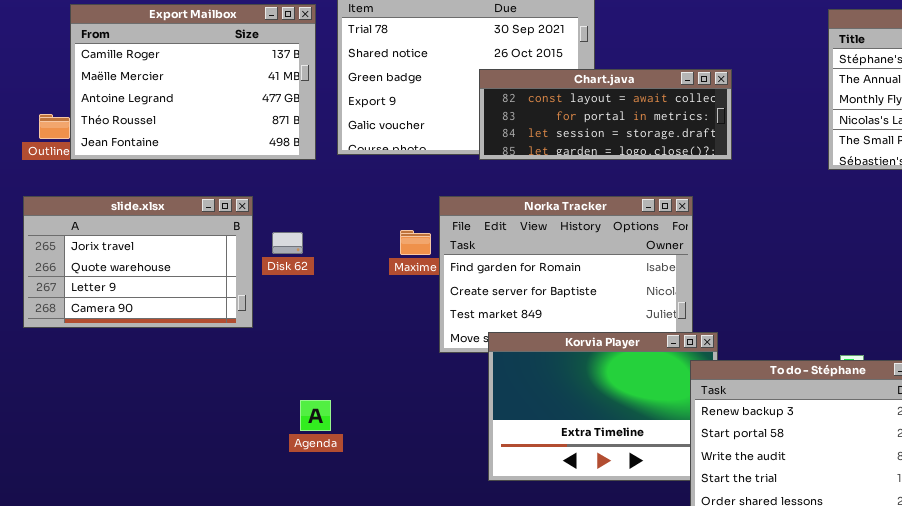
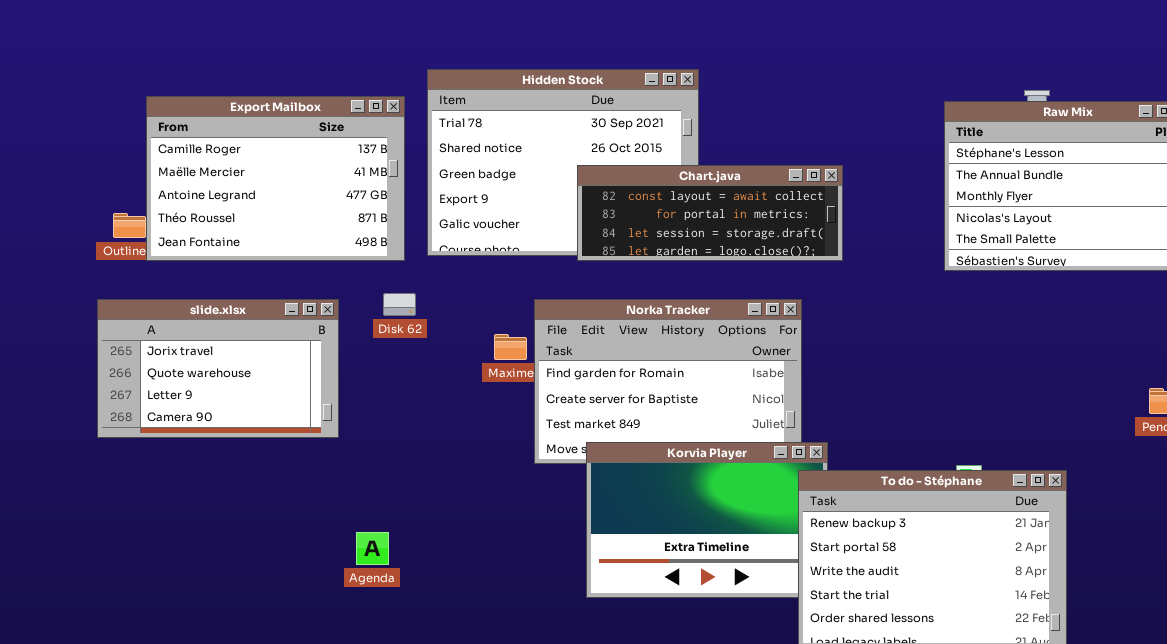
Disk 62: [272,232,303,254] -> [383,293,416,316], moved
Agenda: [300,400,331,431] -> [356,532,389,565], moved

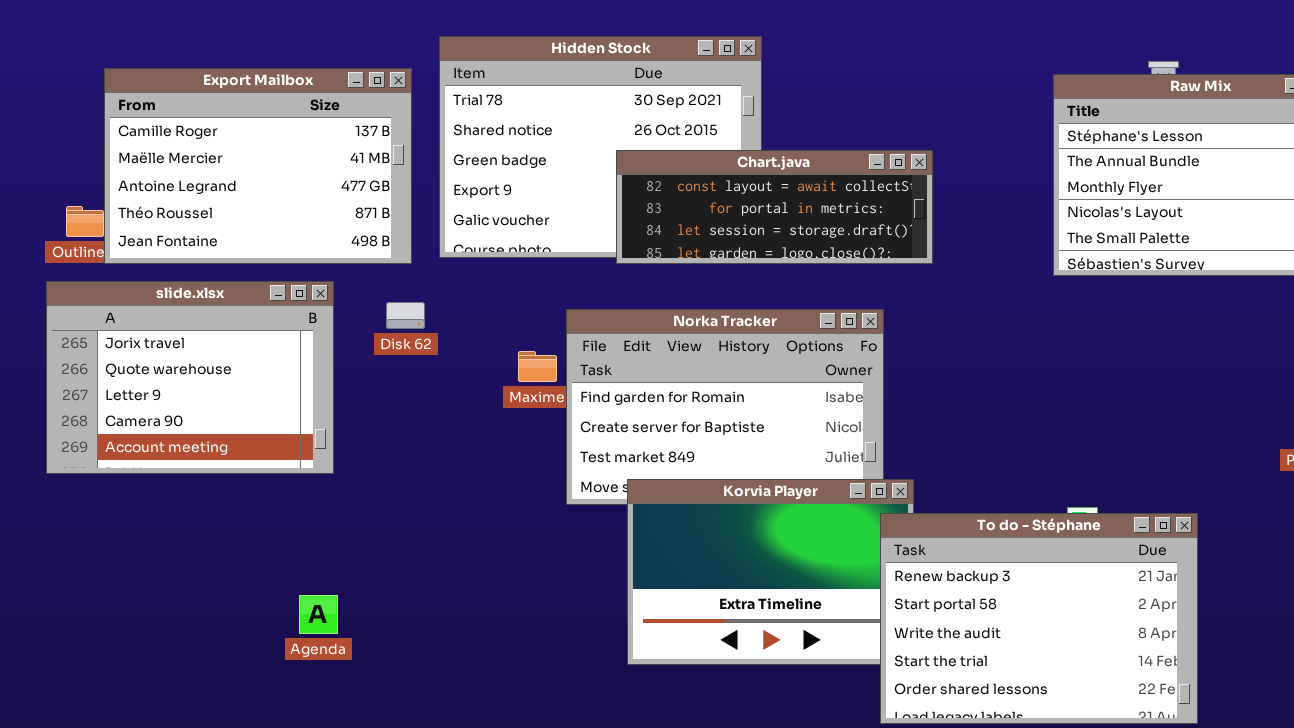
slide.xlsx: [97,299,339,438] -> [46,281,334,474], resized
Agenda: [356,532,389,565] -> [299,595,338,634], moved

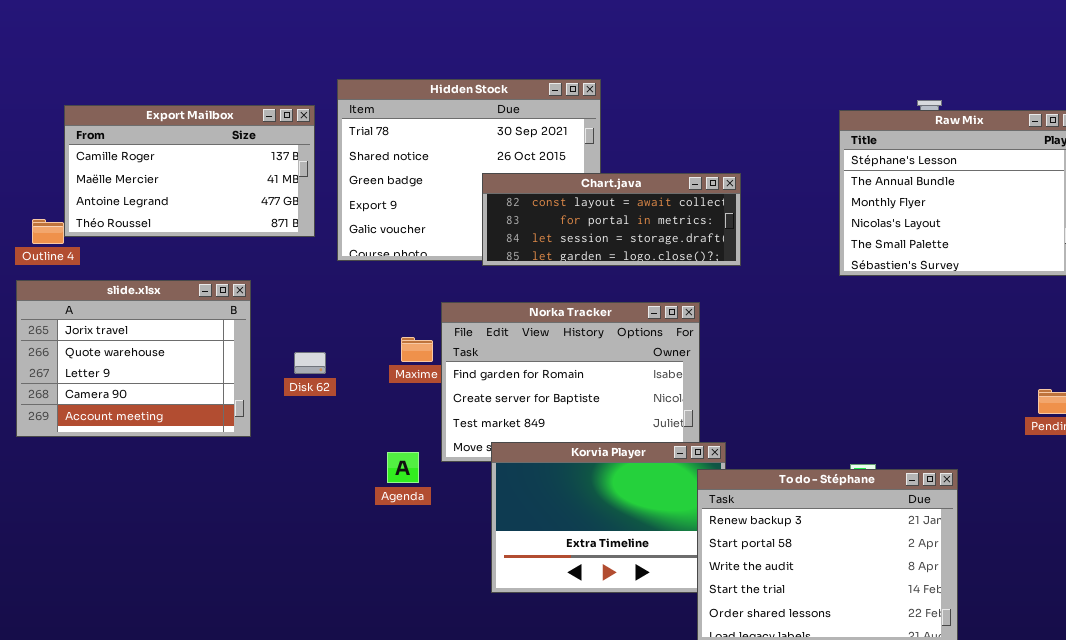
Export Mailbox: [104,68,412,264] -> [64,105,315,237], resized
Disk 62: [386,302,425,329] -> [294,352,326,374], moved
Agenda: [299,595,338,634] -> [387,452,419,483], moved

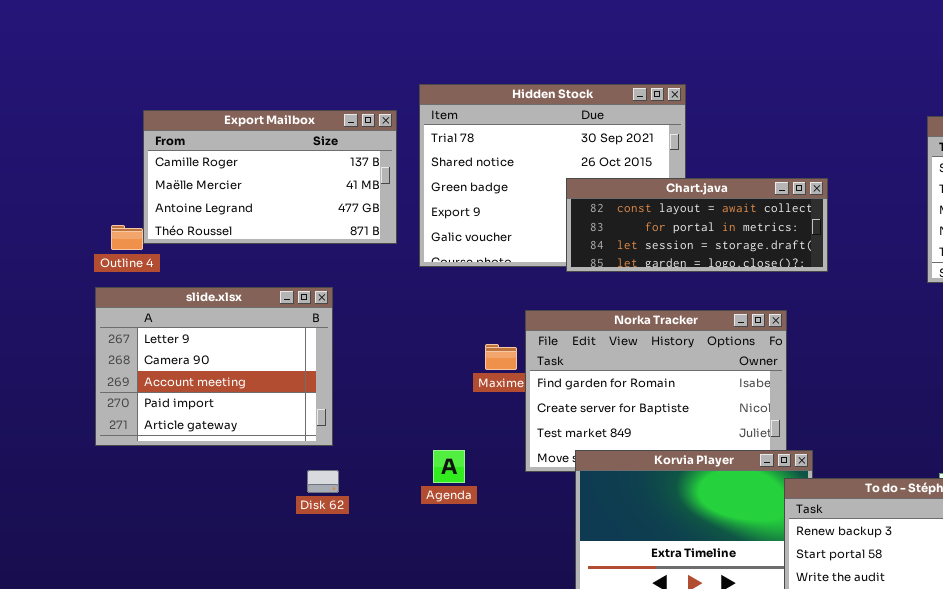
slide.xlsx: [16,280,251,437] -> [95,287,333,446], scrolled down 2 rows
Disk 62: [294,352,326,374] -> [307,470,339,493], moved
Agenda: [387,452,419,483] -> [433,450,465,483], moved

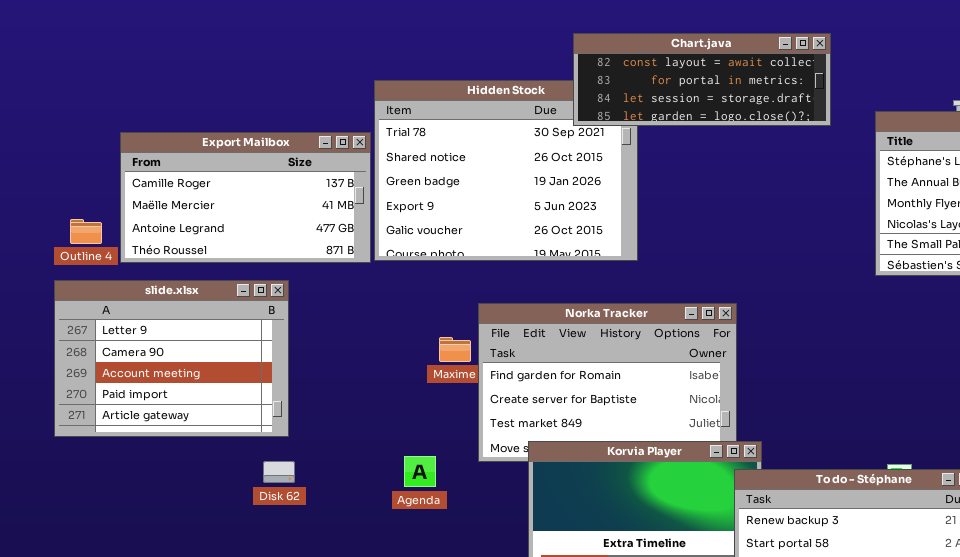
Export Mailbox: [143,110,397,244] -> [120,132,371,263], moved
Chart.java: [566,178,828,272] -> [573,33,831,126], moved
Agenda: [433,450,465,483] -> [404,456,436,487], moved

